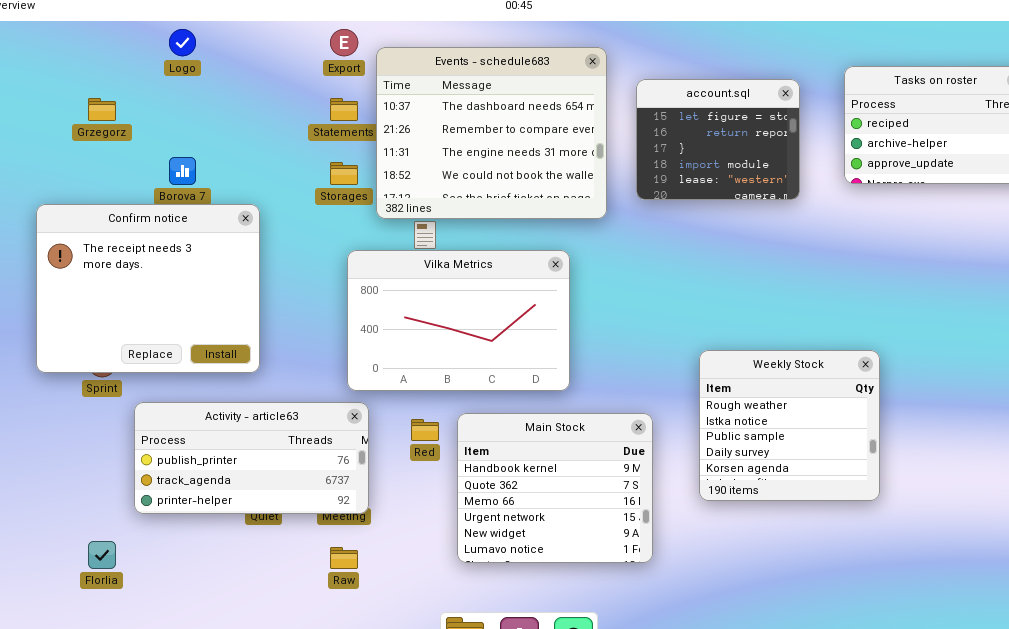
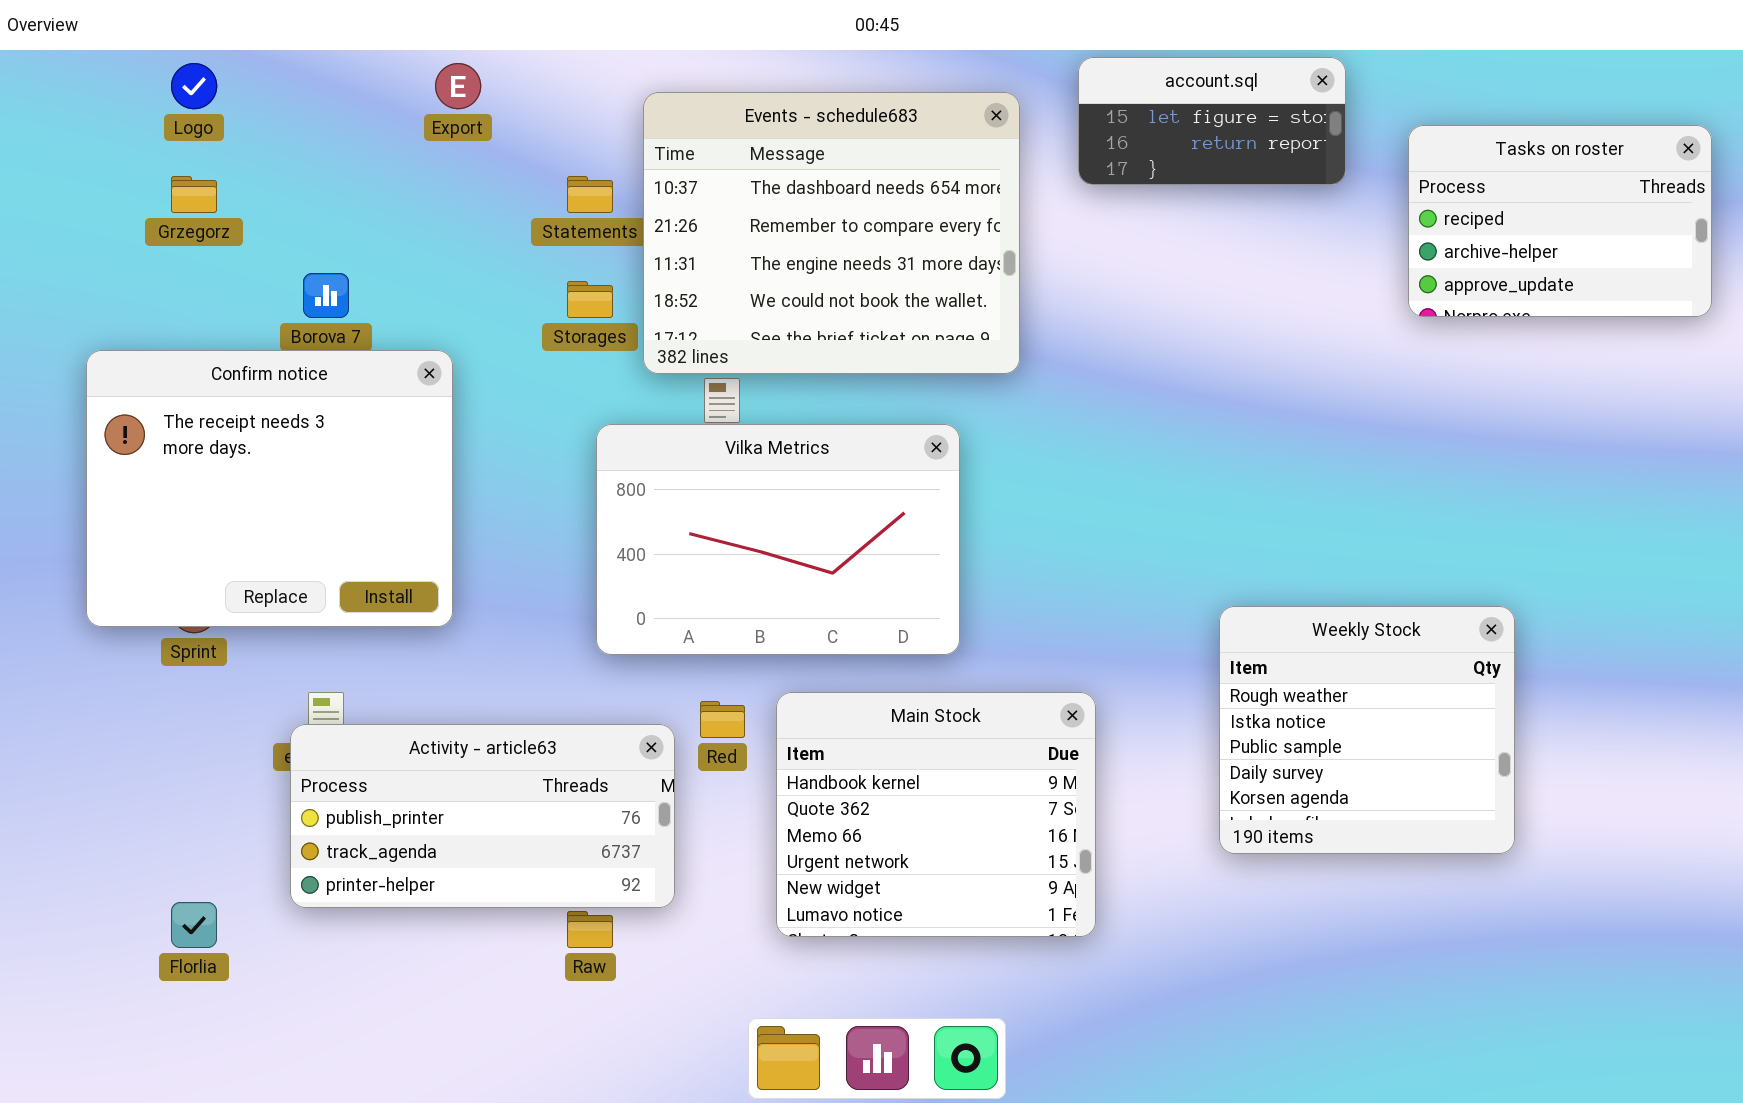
Logo: [169,29,196,56] -> [171,63,217,109], moved
Export: [330,29,358,56] -> [435,63,481,109], moved
account.sql: [636,79,800,200] -> [1078,57,1346,185], moved, resized
Weekly Stock: [699,350,880,501] -> [1219,606,1515,854], moved
Activity - article63: [134,402,369,514] -> [290,724,675,908], moved

